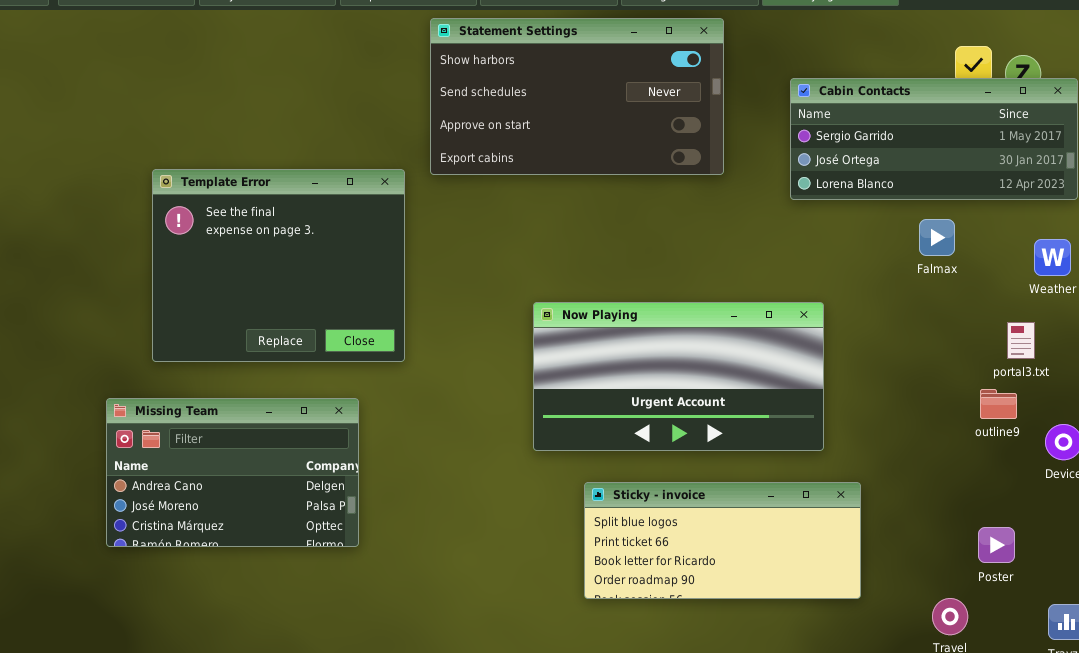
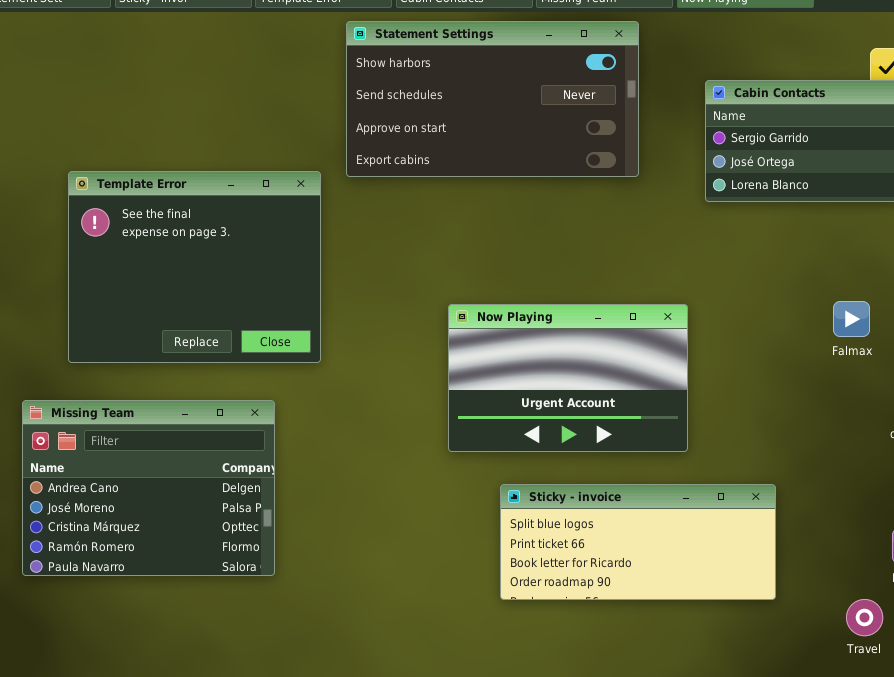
Falmax: [919,219,955,256] -> [833,301,870,337], moved
Now Playing: [533,302,824,451] -> [448,304,688,452], resized
Missing Team: [106,398,359,547] -> [22,400,275,576], resized

